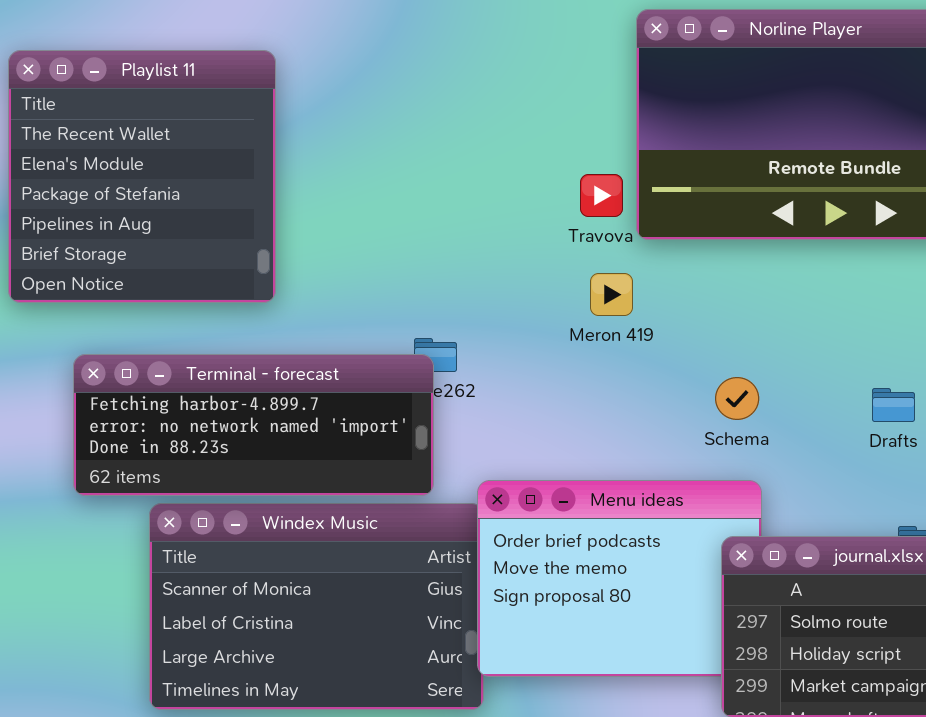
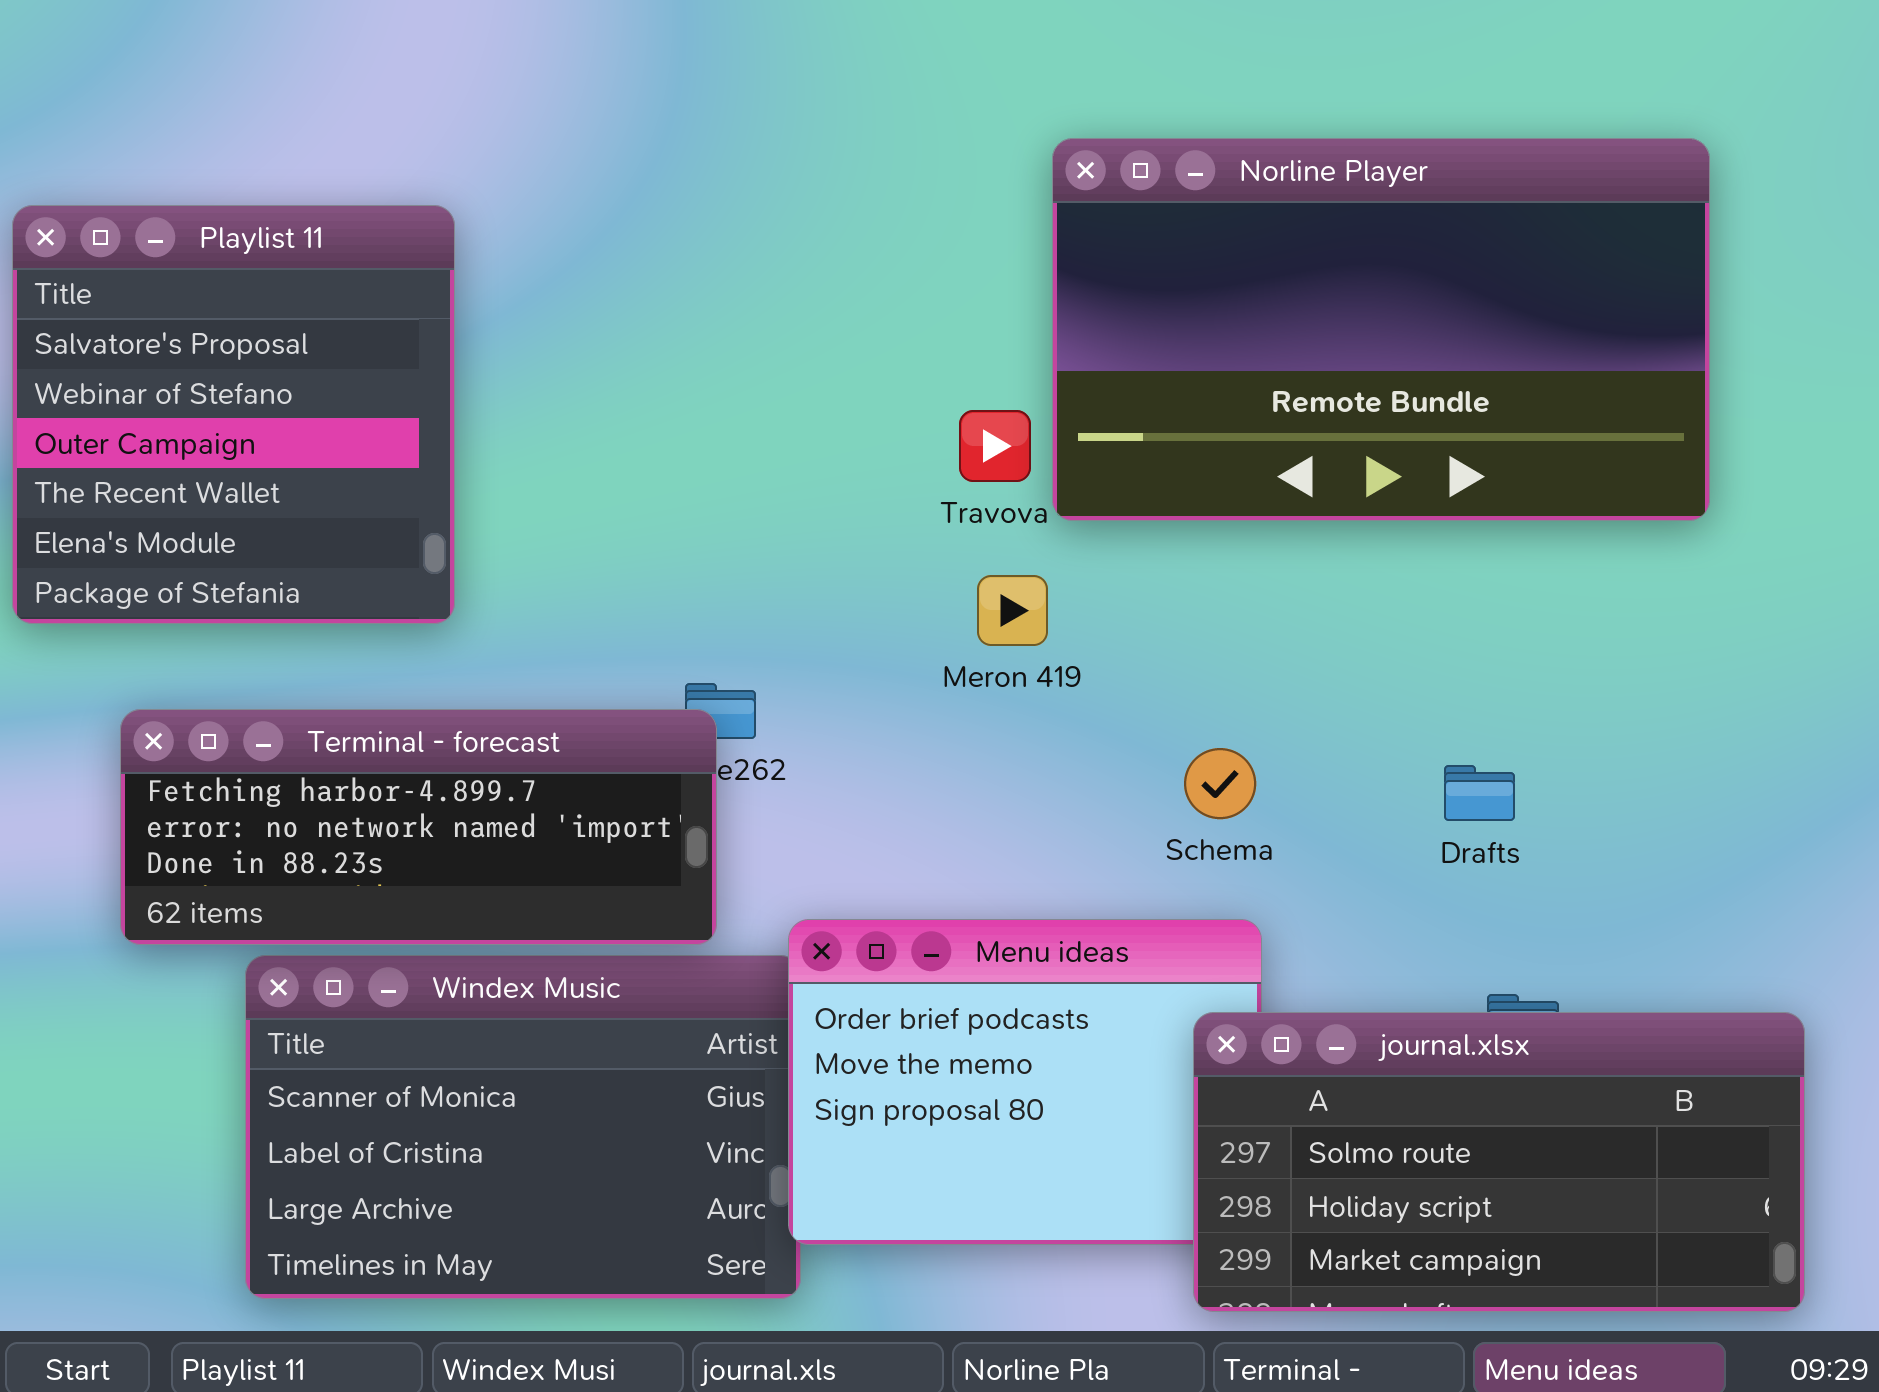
Playlist 11: [8,50,276,303] -> [12,205,455,624], scrolled up 3 rows

